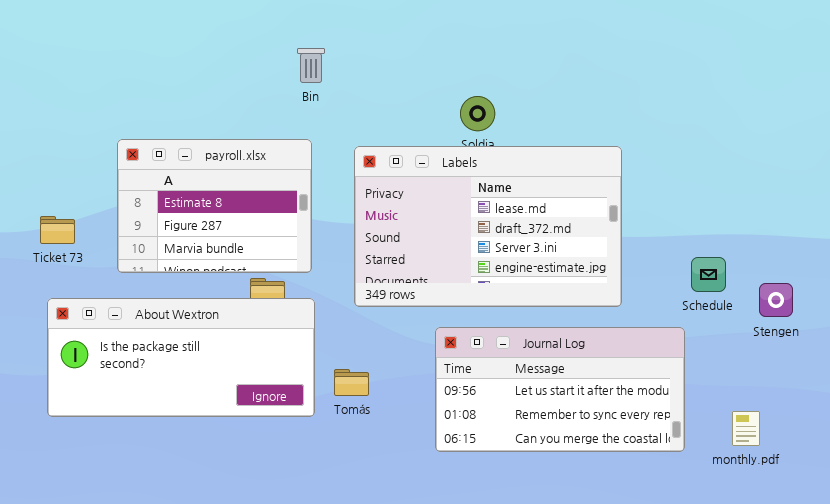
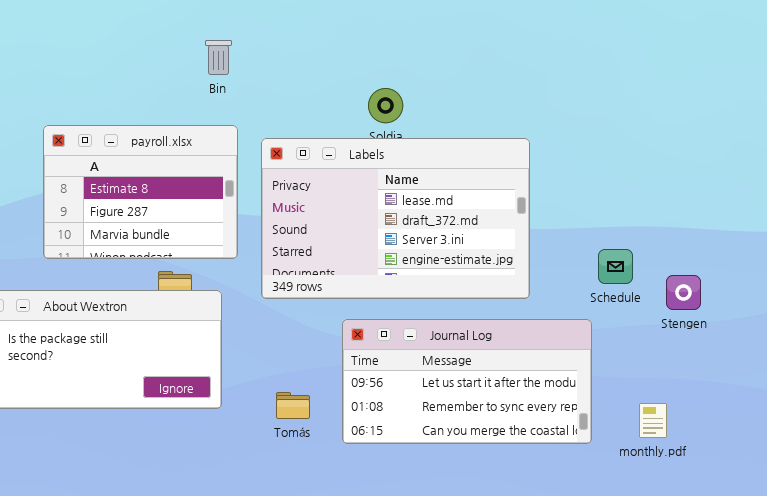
payroll.xlsx: [117,139,312,273] -> [43,125,238,259], moved
Tomás: [334,369,369,396] -> [276,392,310,419], moved

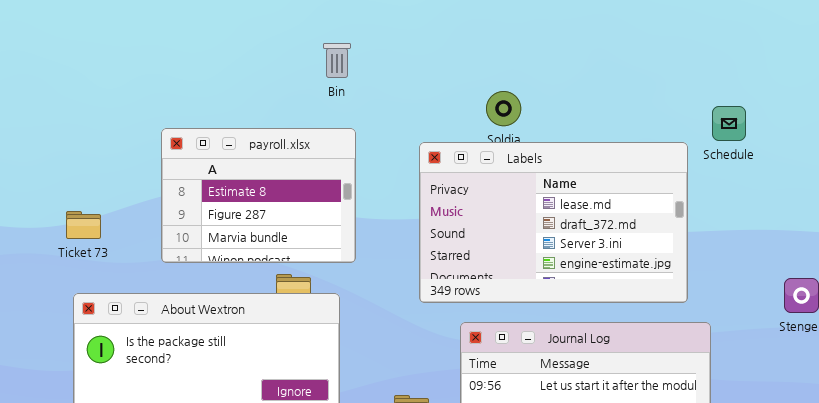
Labels: [261,138,530,299] -> [419,142,688,303], moved
Schedule: [598,249,633,284] -> [712,106,746,141], moved

